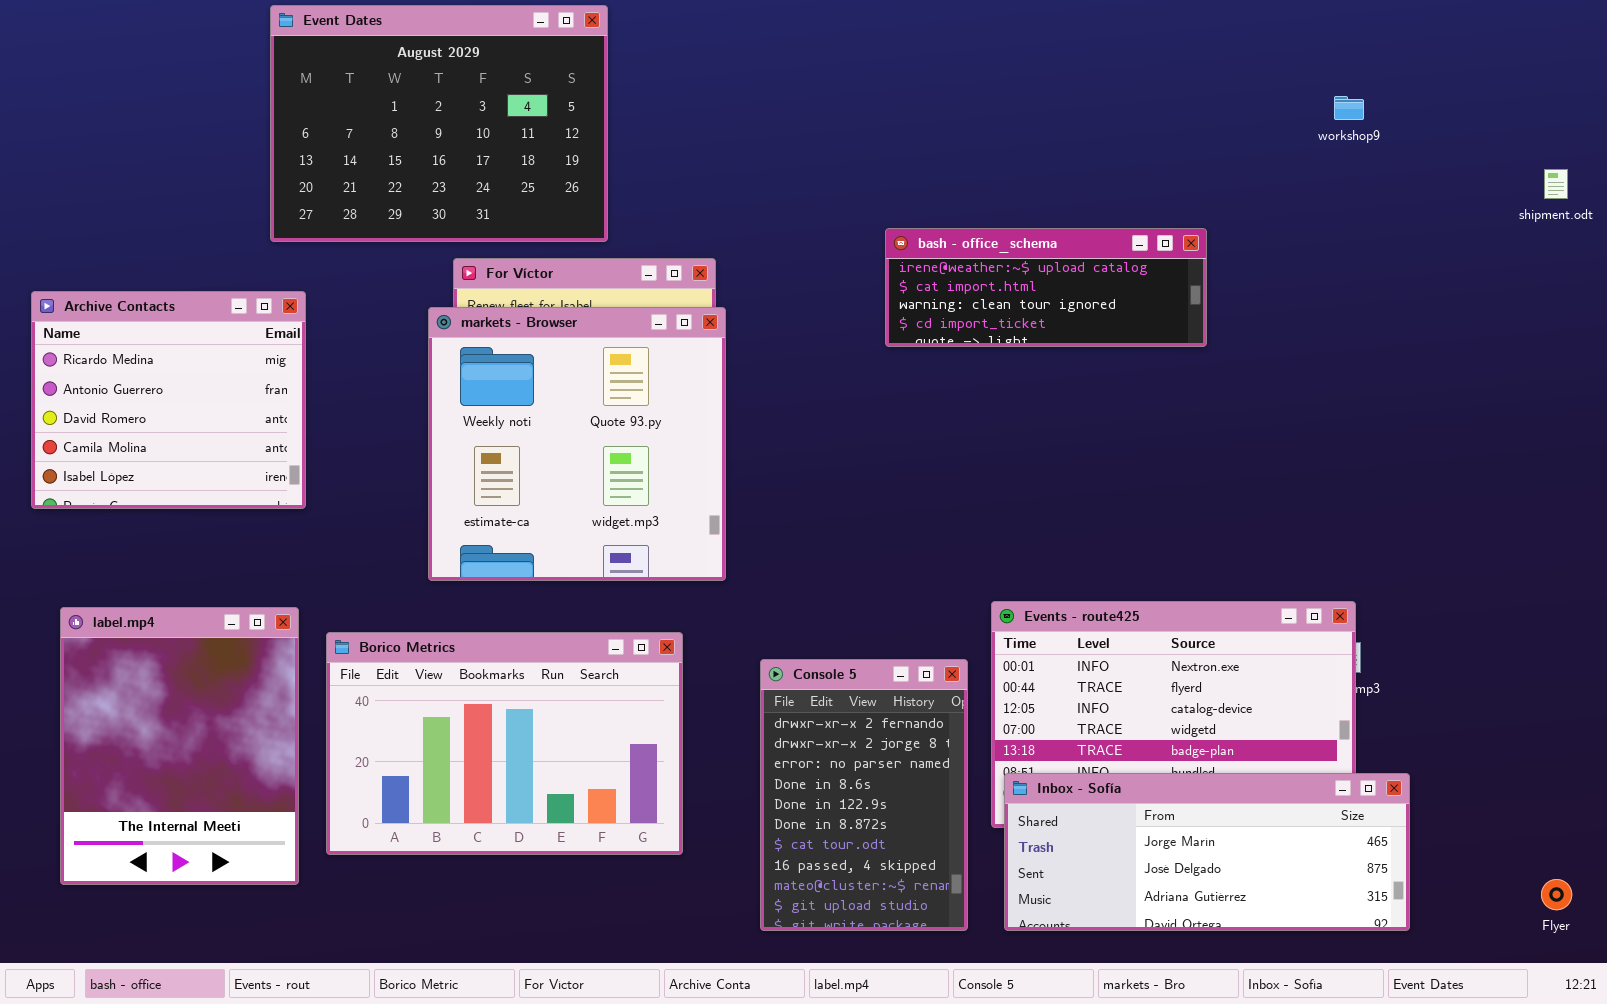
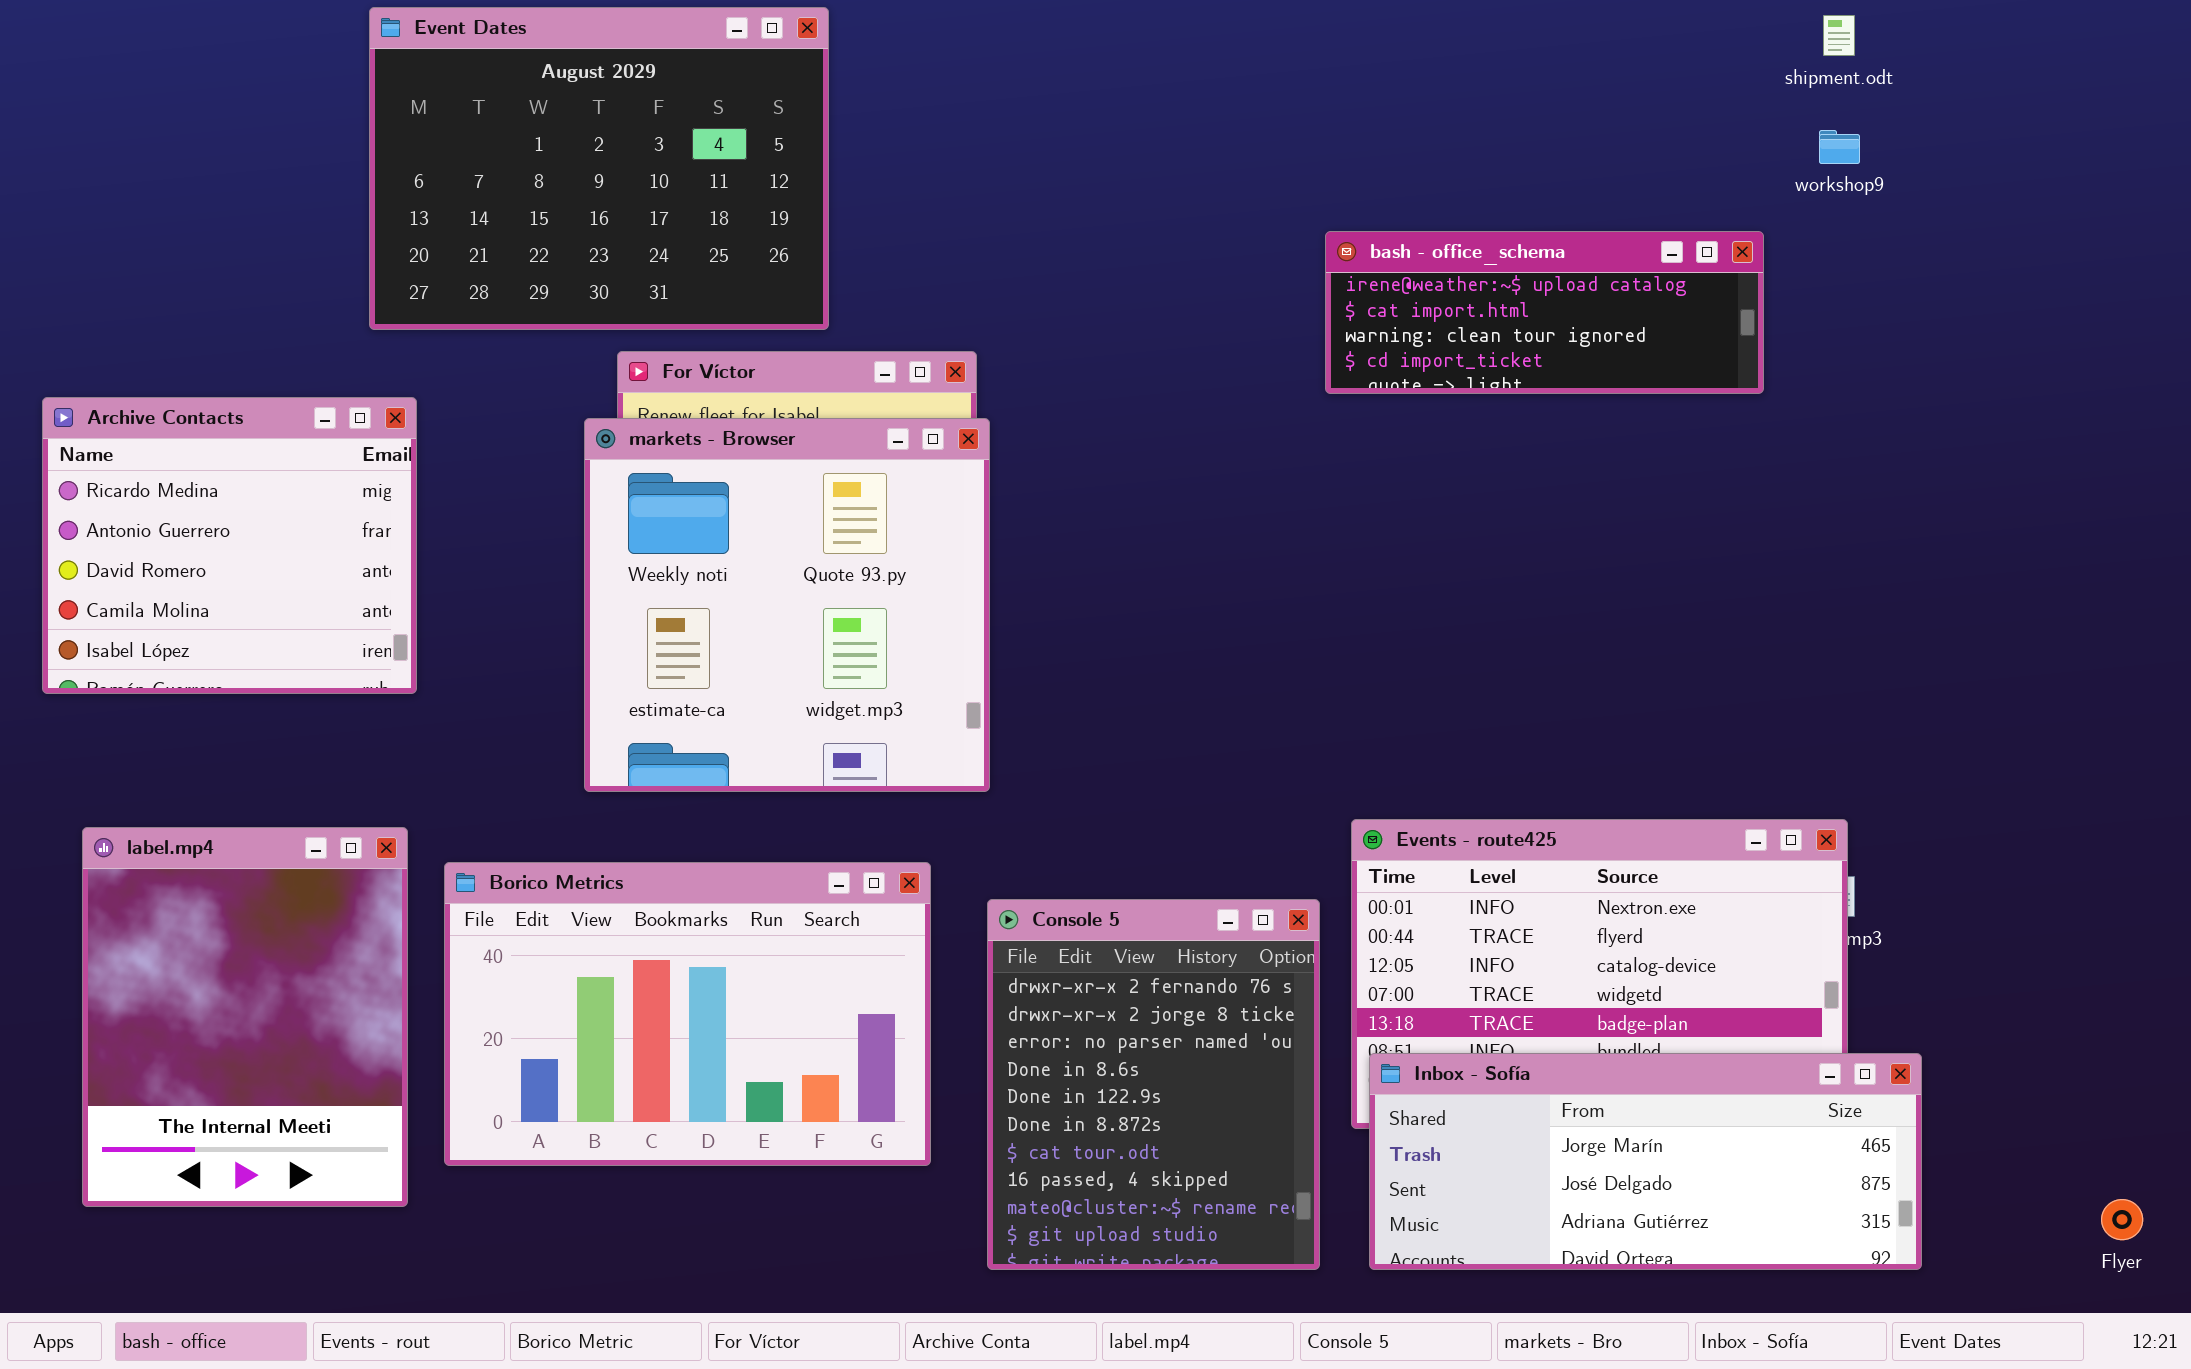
shipment.odt: [1544,169,1568,199] -> [1823,15,1855,56], moved
bash - office_schema: [885,228,1207,347] -> [1325,231,1764,394], moved
Console 5: [760,659,968,931] -> [987,899,1320,1270], resized

